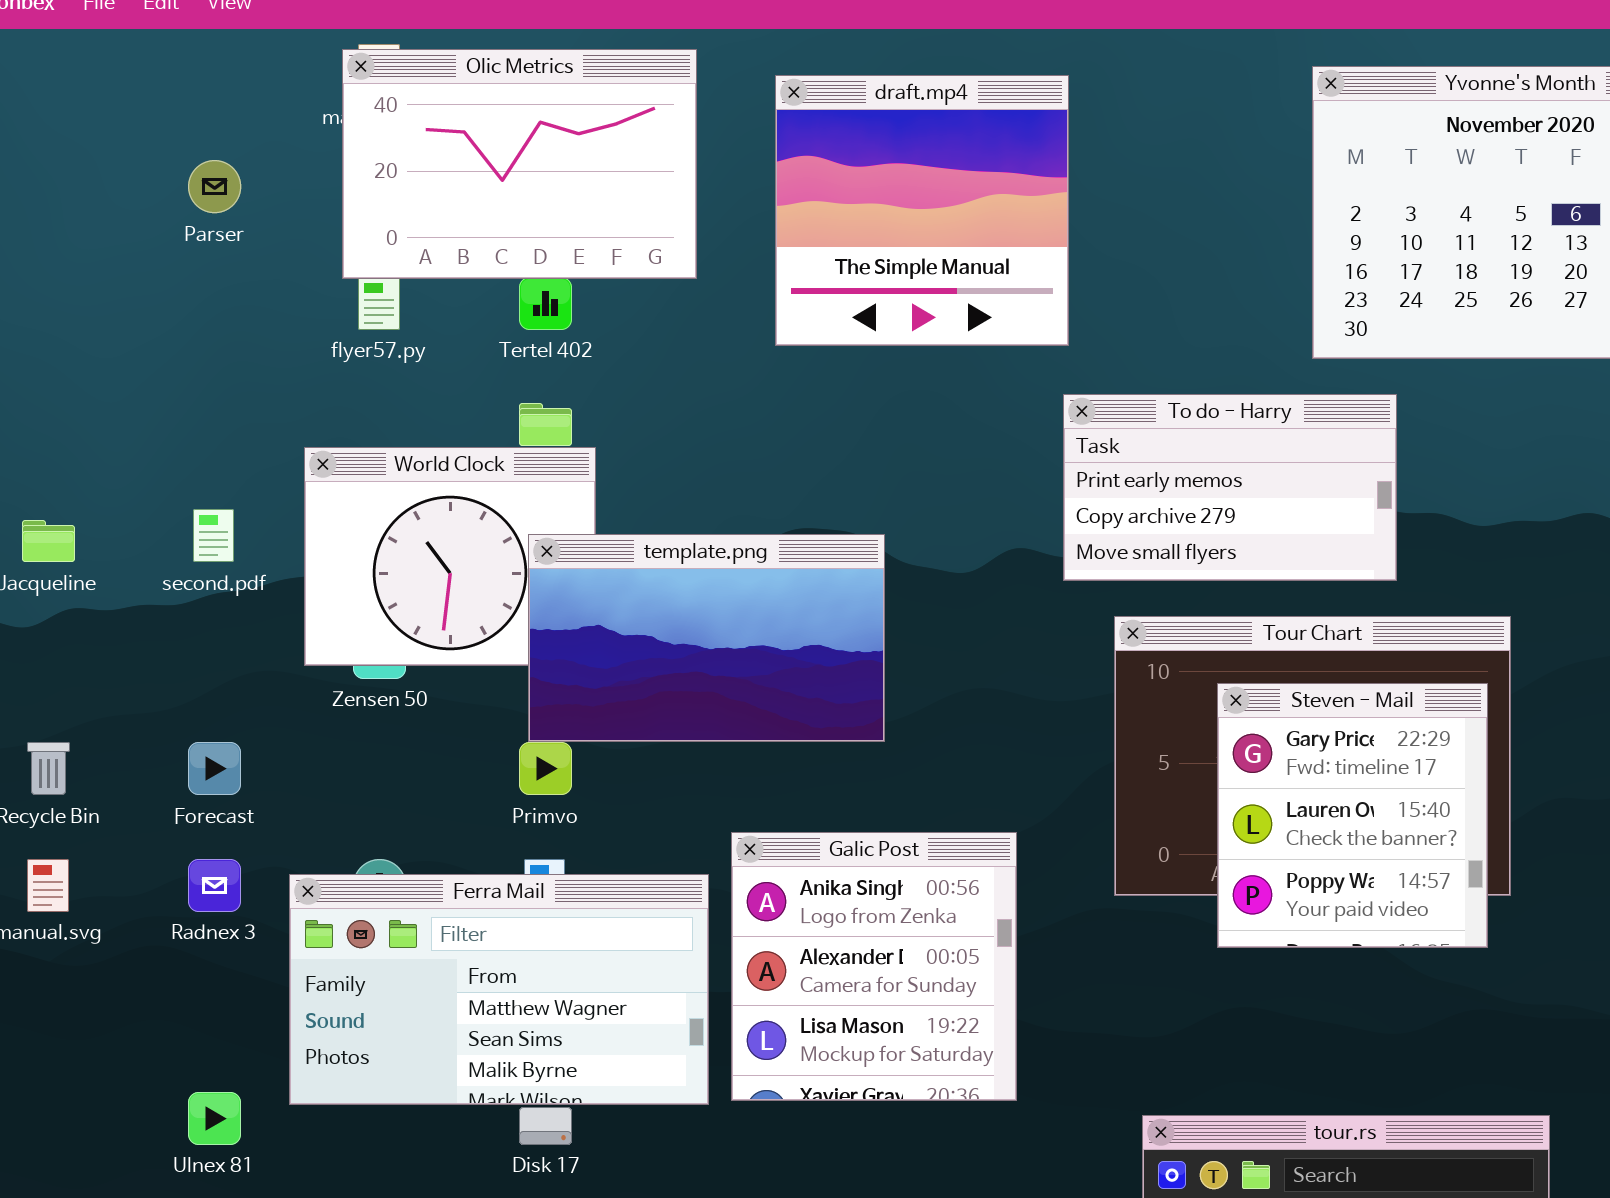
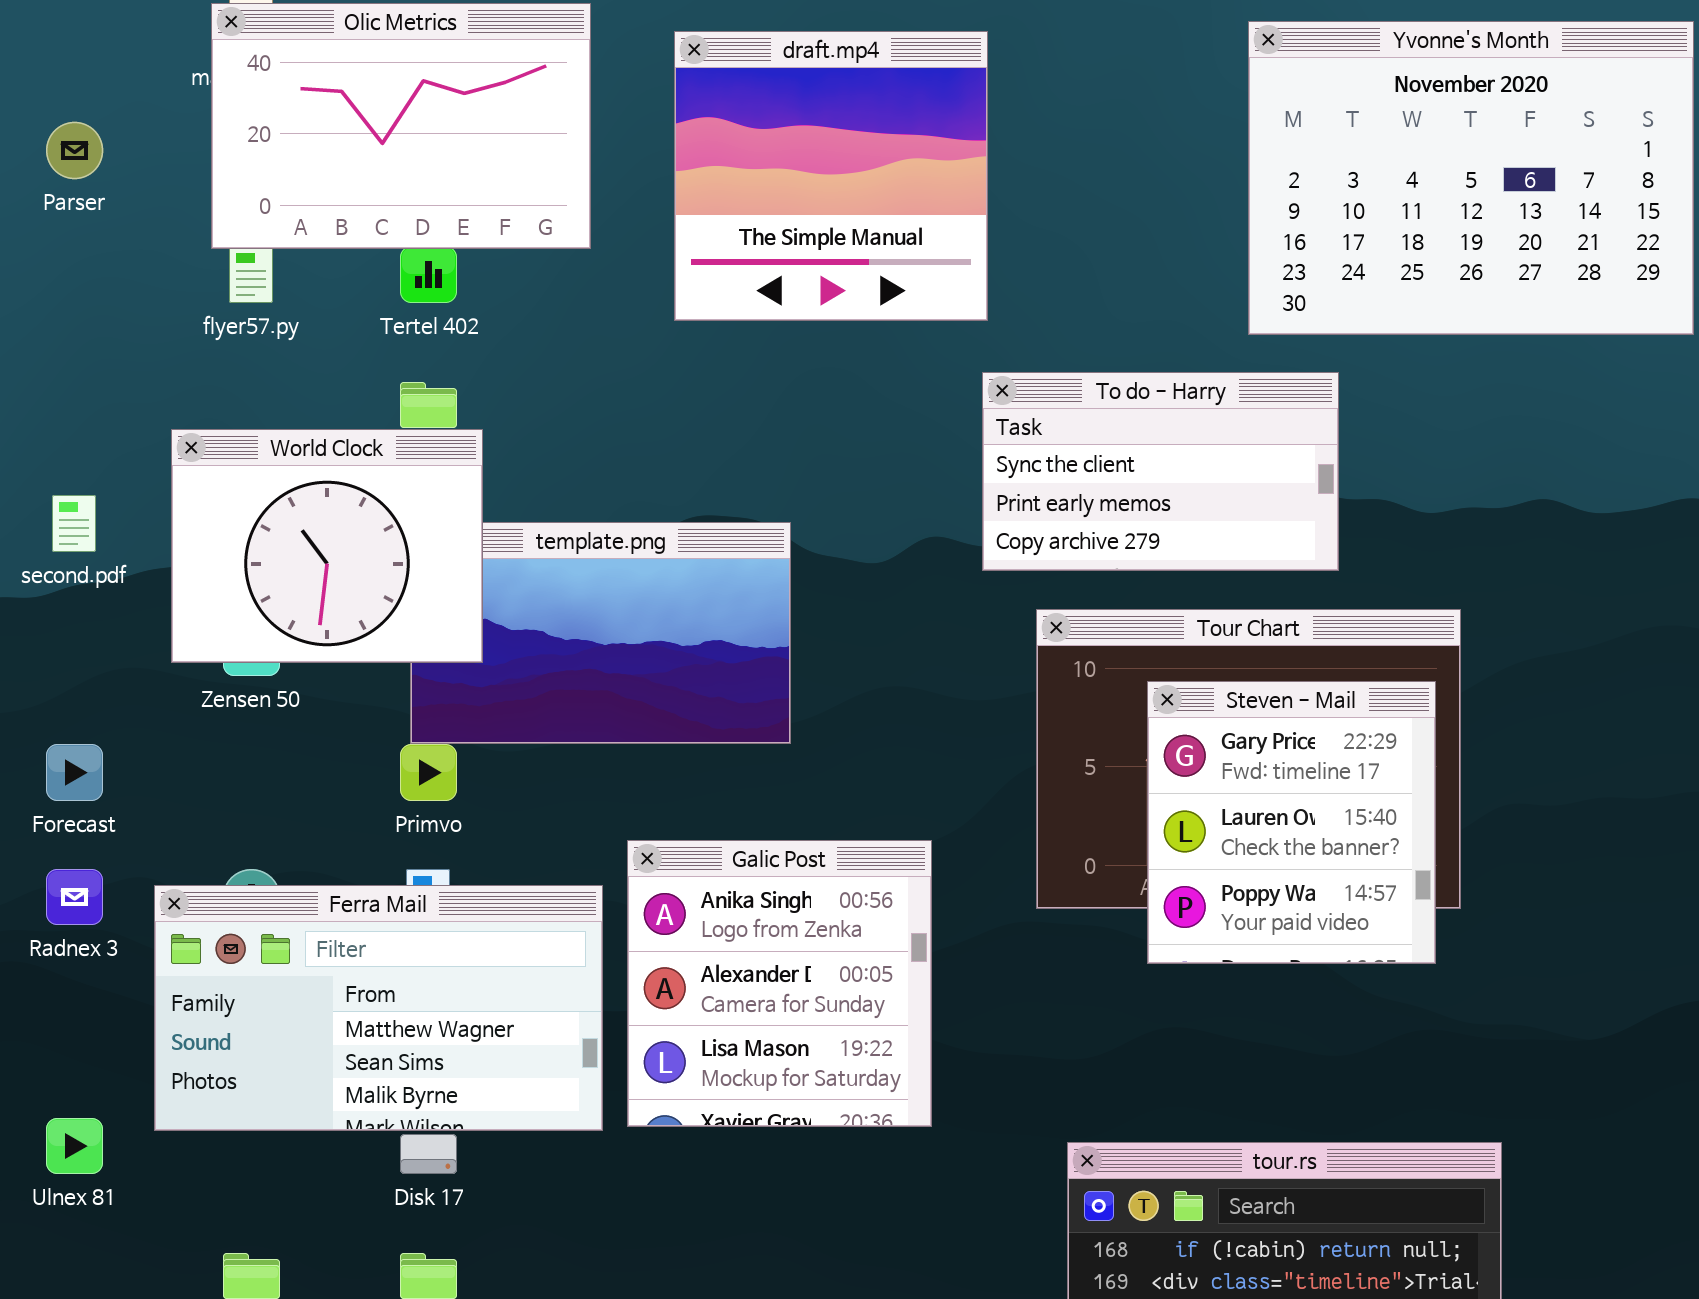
To do - Harry: [1063,394,1397,581] -> [982,372,1339,571], scrolled up 1 row
World Clock: [304,447,596,666] -> [171,429,483,663], raised

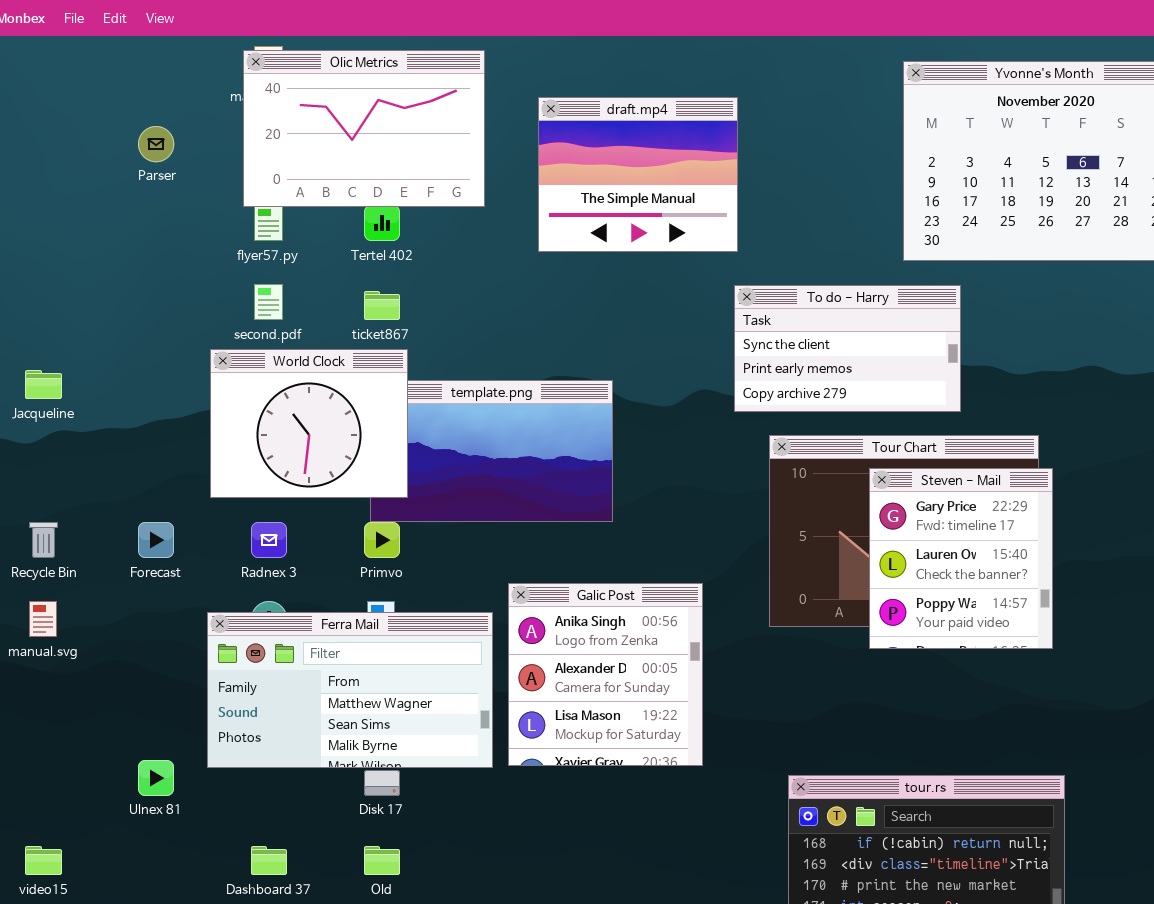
draft.mp4: [674,31,988,321] -> [538,97,738,252], resized
World Clock: [171,429,483,663] -> [210,349,408,498], moved
second.pdf: [52,495,96,552] -> [254,284,283,320], moved
Steven - Mail: [1147,681,1436,964] -> [869,468,1053,649], moved
Radnex 3: [46,869,103,925] -> [251,522,287,558], moved

